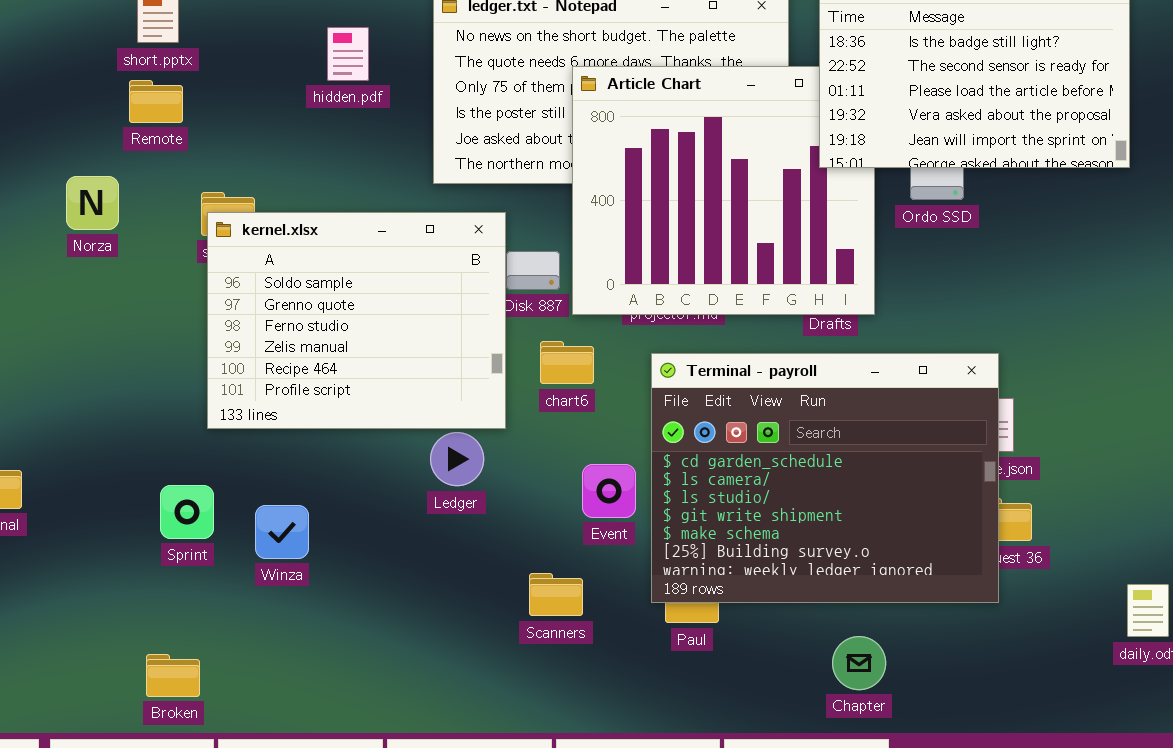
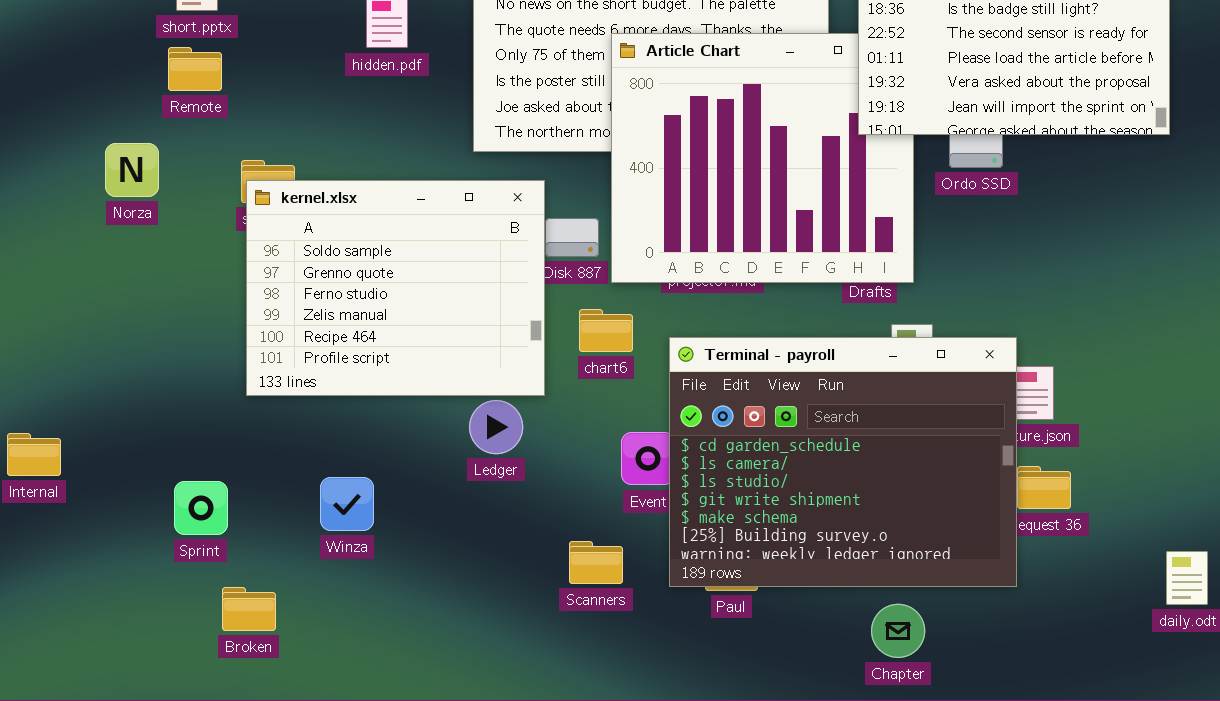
Terminal - payroll: [651,353,999,603] -> [669,337,1017,587], moved
Sprint: [160,485,214,539] -> [174,481,228,535], moved
Winza: [255,505,309,559] -> [320,477,374,531], moved
Broken: [146,654,200,697] -> [222,587,276,631], moved

